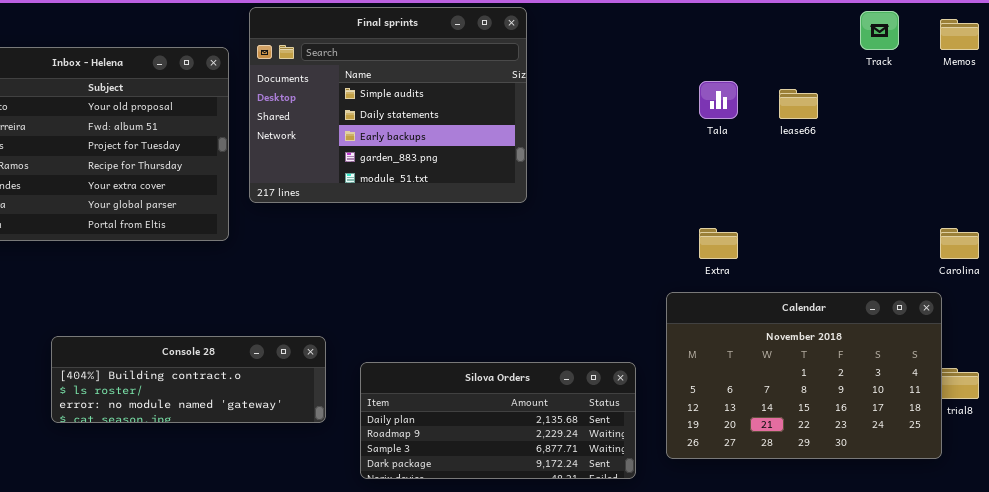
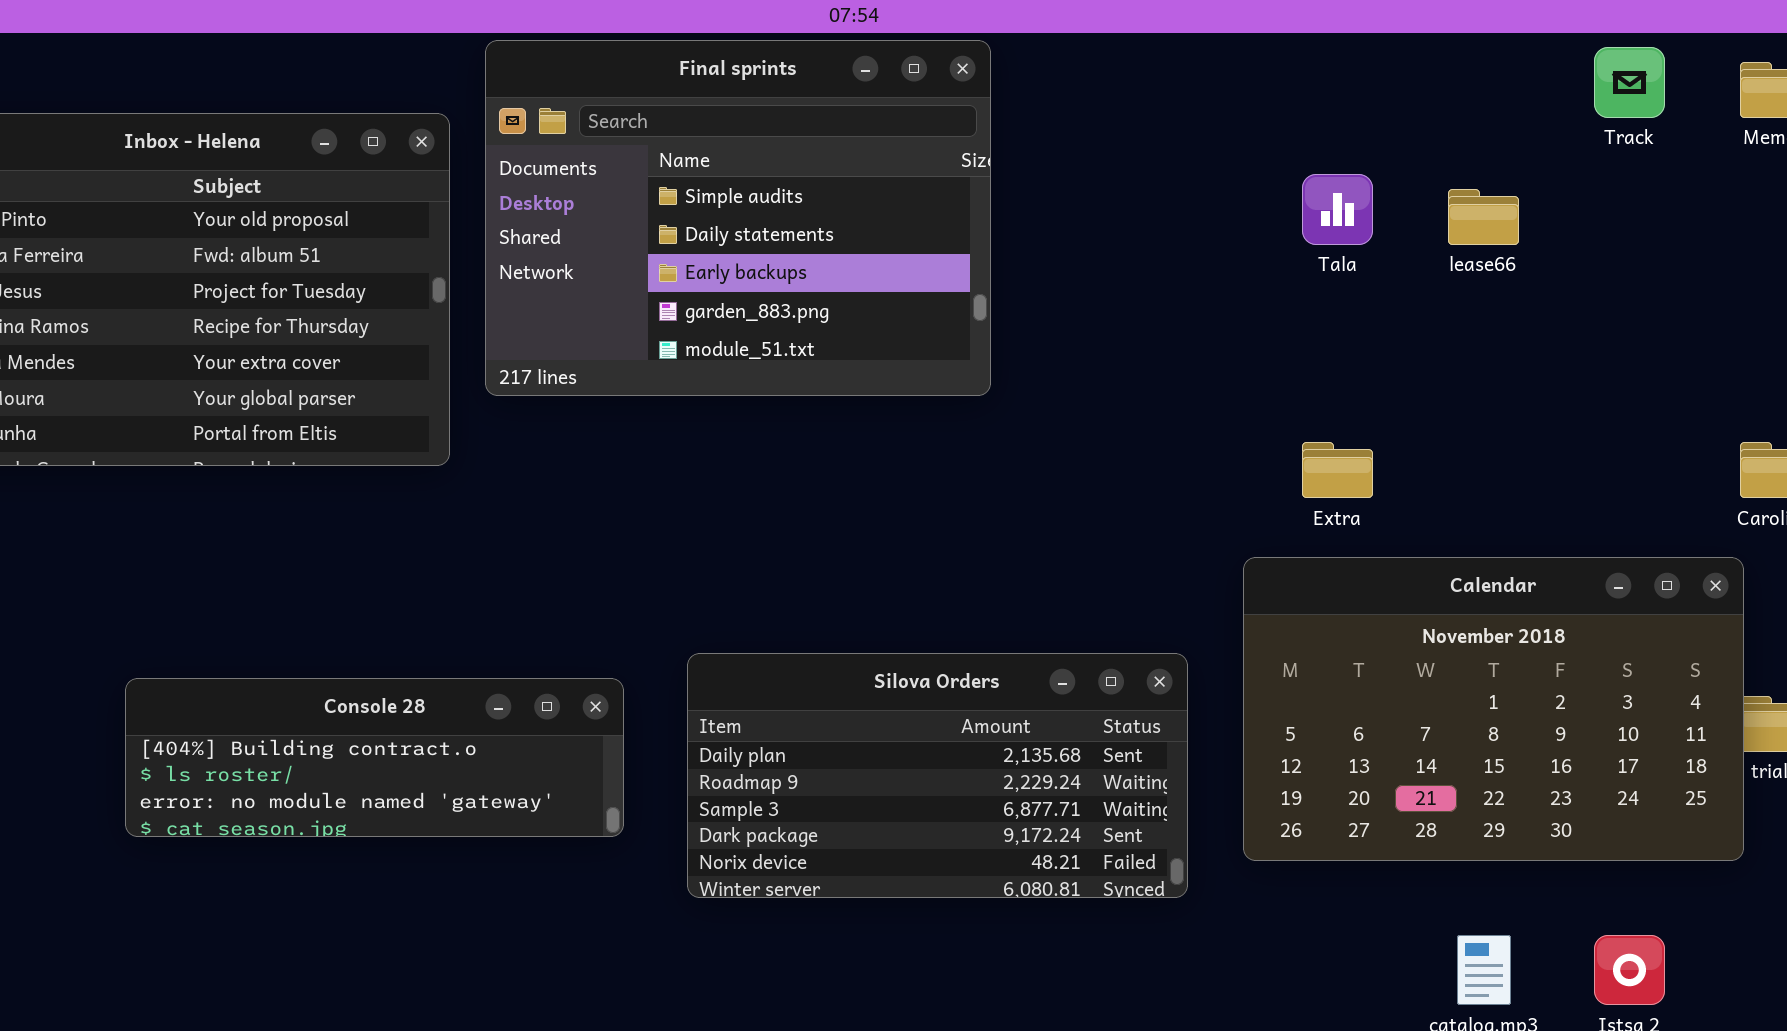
Console 28: [51,336,326,423] -> [125,678,624,837], moved
Silova Orders: [360,362,636,479] -> [687,653,1188,898], resized

